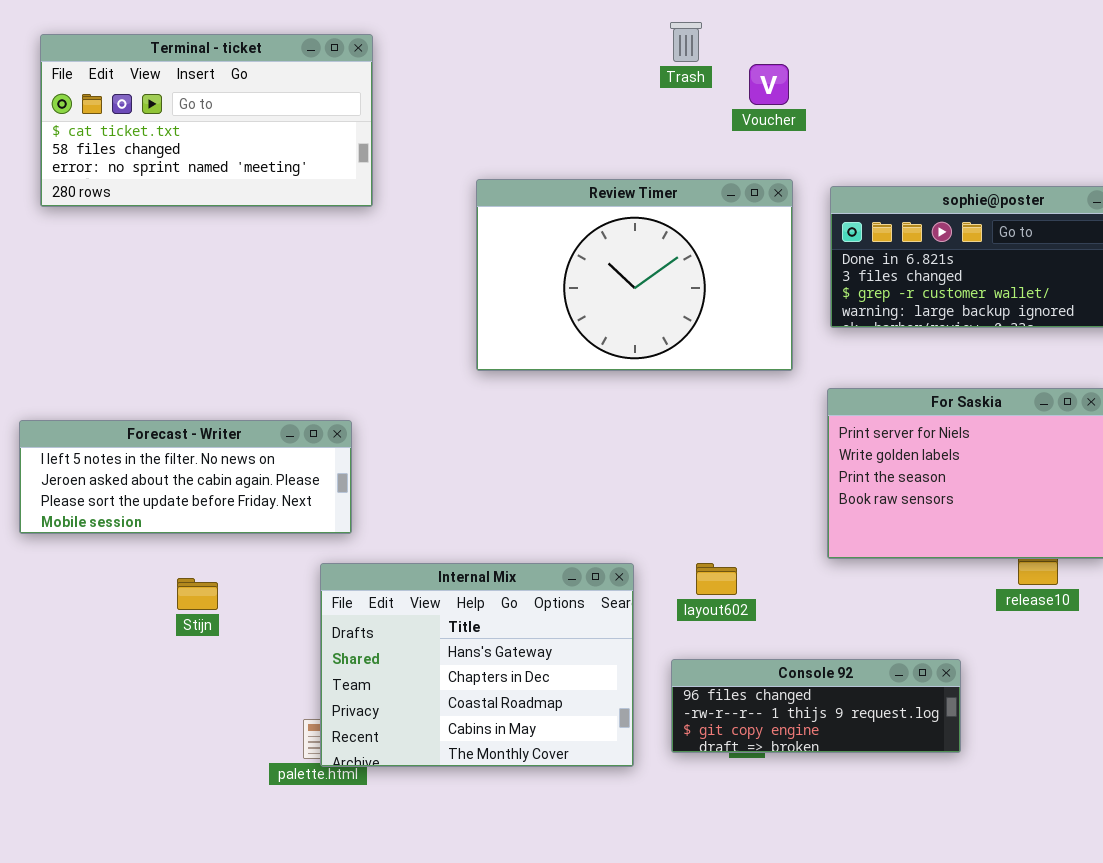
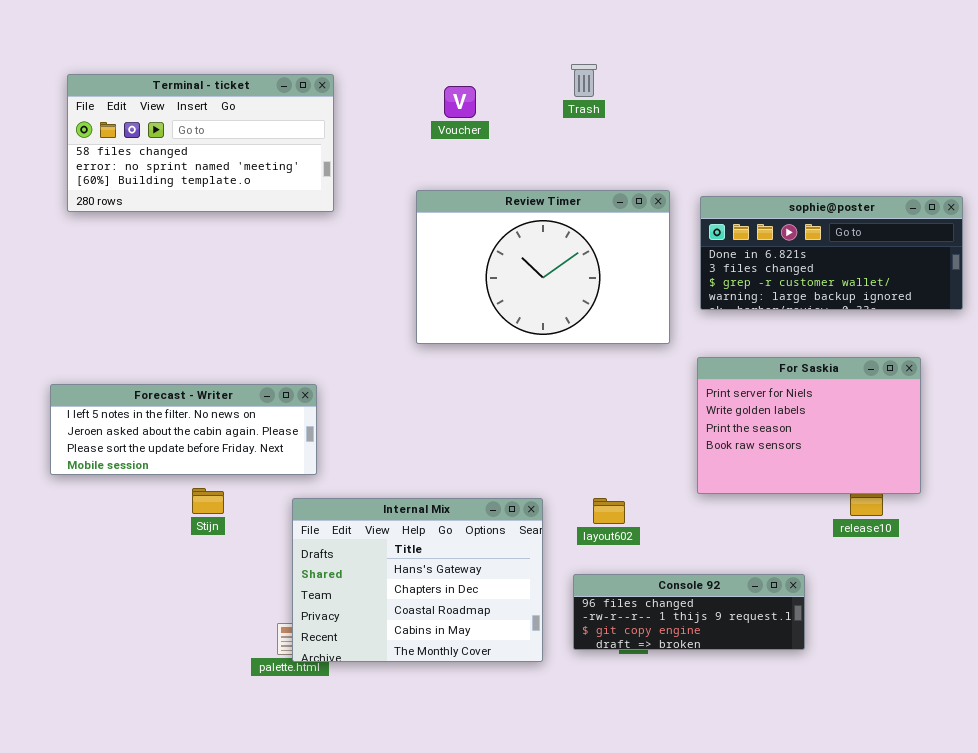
Terminal - ticket: [40,34,373,207] -> [67,74,334,212], scrolled down 1 row
Voucher: [749,64,789,105] -> [444,86,476,118], moved
Stijn: [177,578,218,610] -> [192,488,224,514], moved

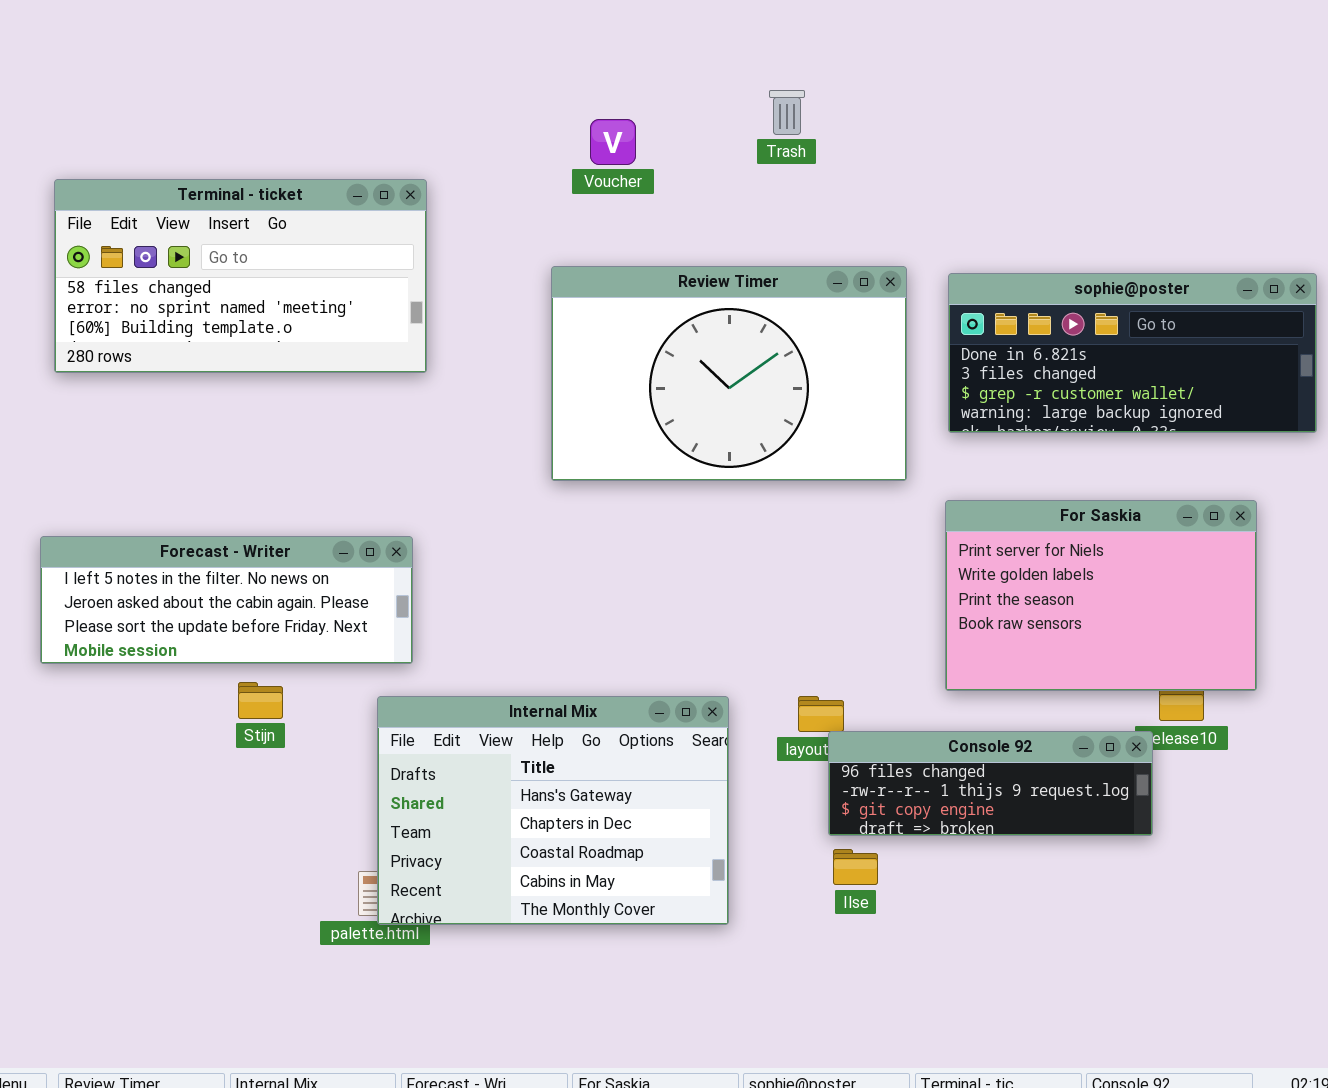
Terminal - ticket: [67,74,334,212] -> [54,179,427,373], moved
Console 92: [573,574,805,650] -> [828,731,1153,836], moved

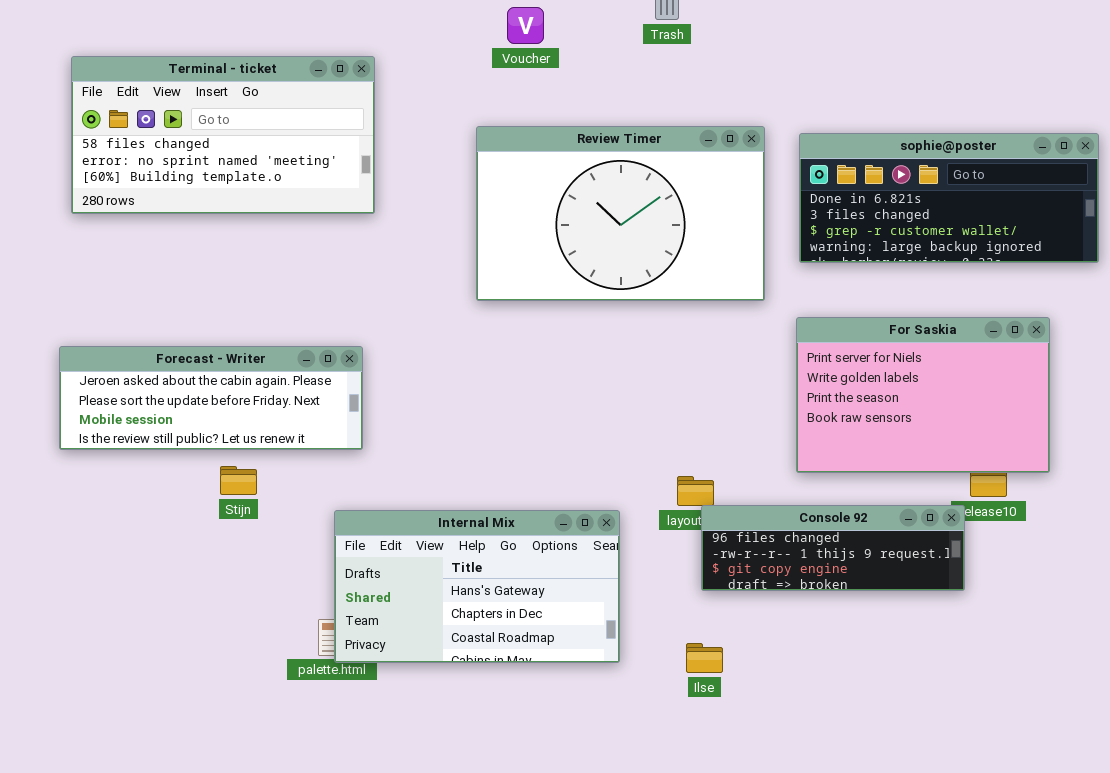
Forecast - Writer: [40,536,413,664] -> [59,346,363,450], scrolled down 1 row
Internal Mix: [377,696,729,925] -> [334,510,620,663], resized
Ilse: [833,849,878,885] -> [686,643,723,673], moved

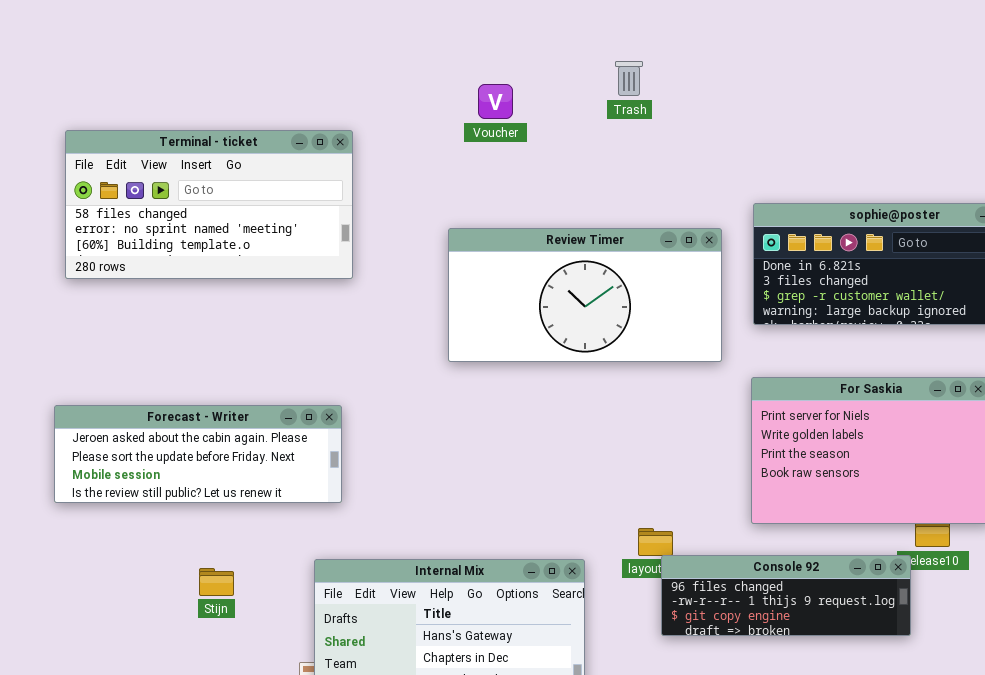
Review Timer: [476,126,765,301] -> [448,228,722,362], resized
Stijn: [220,466,257,495] -> [199,568,234,596], moved

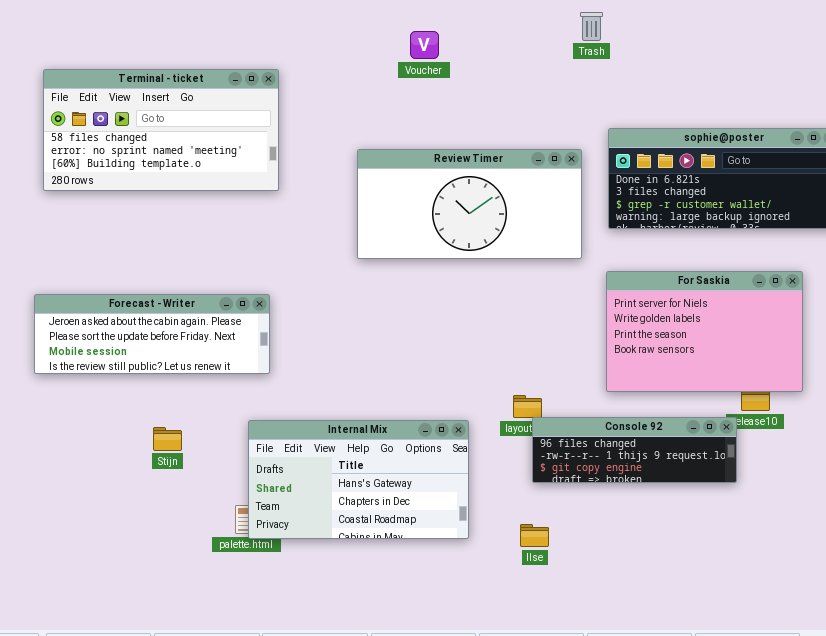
Trash: [615,61,643,96] -> [580,12,603,41], moved
Voucher: [478,84,513,119] -> [410,31,439,59], moved

